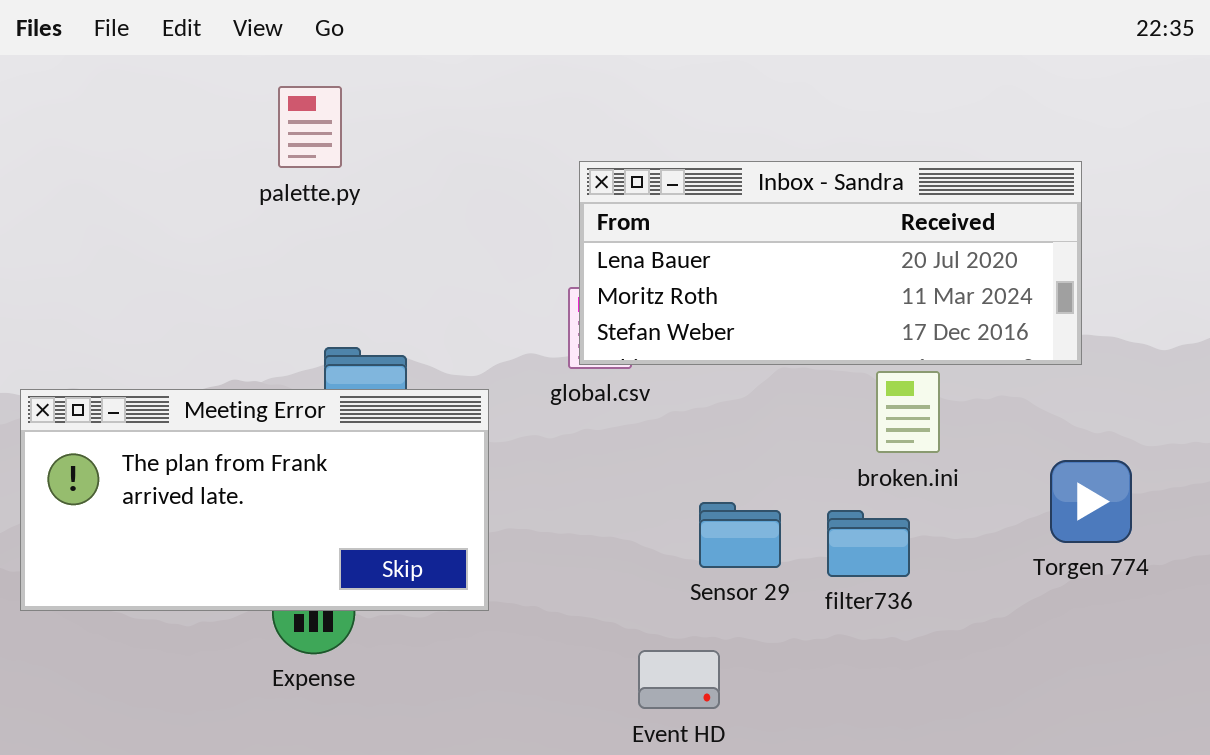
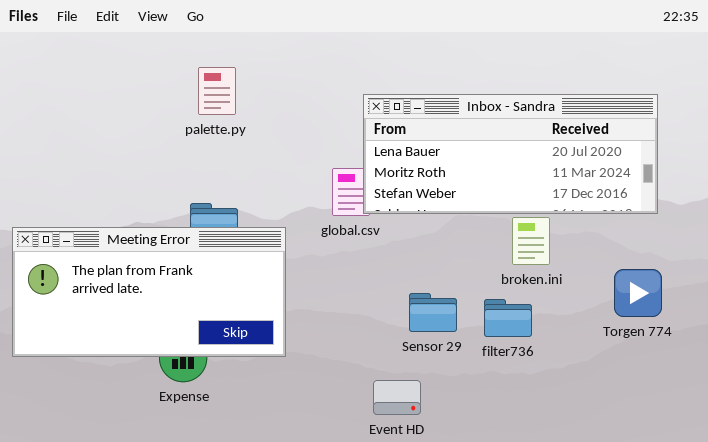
palette.py: [278,86,342,168] -> [198,67,236,115], moved
Inbox - Sandra: [579,161,1082,365] -> [363,94,658,214], moved

